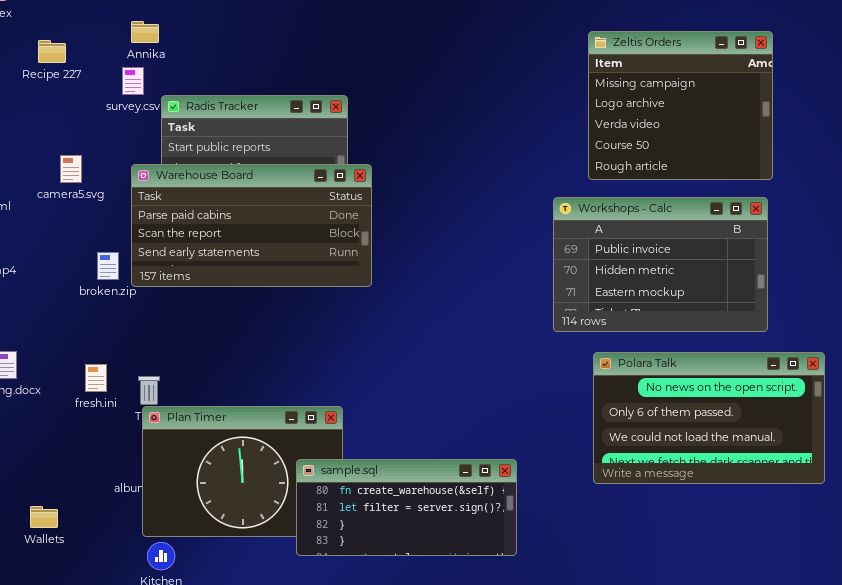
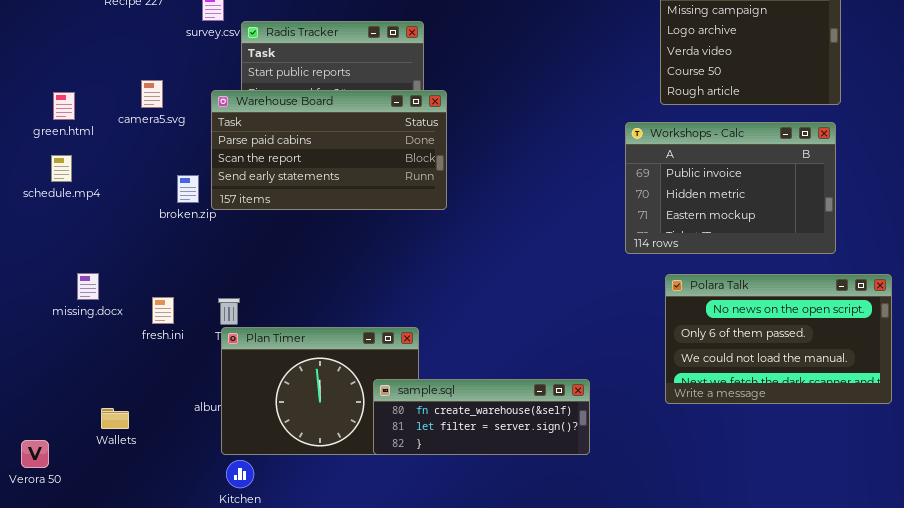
fresh.ini: [85,364,107,392] -> [152,297,174,324], moved
sample.sql: [296,459,517,556] -> [373,379,590,455], resized
Wallets: [30,506,58,528] -> [101,408,129,429], moved

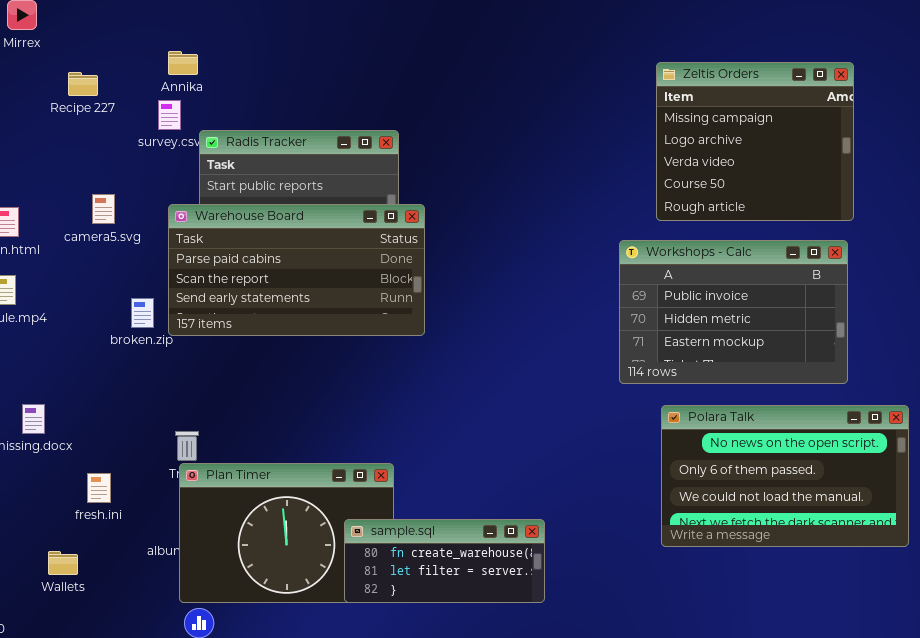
fresh.ini: [152,297,174,324] -> [87,473,111,503], moved
sample.sql: [373,379,590,455] -> [344,519,545,603], resized

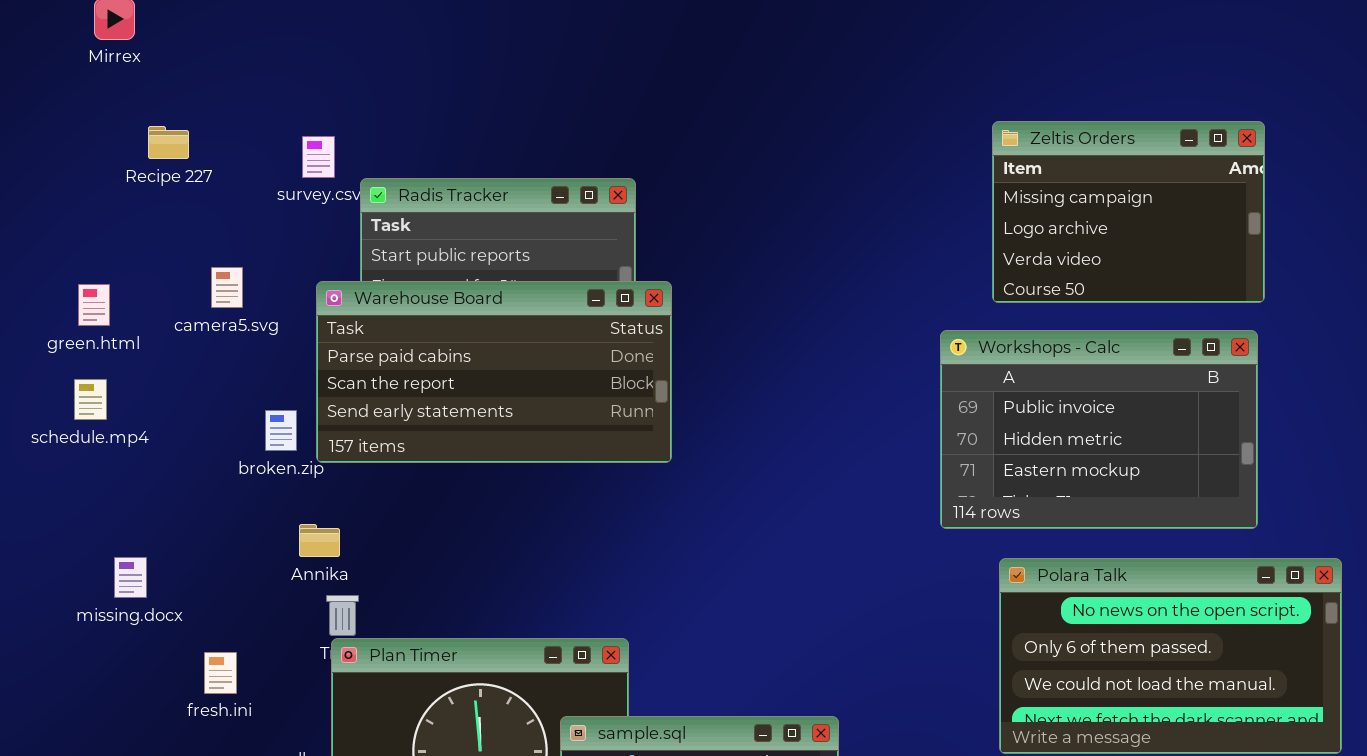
Annika: [168,51,198,75] -> [299,524,340,557], moved
Zeltis Orders: [656,62,854,221] -> [992,121,1265,303], resized
Recipe 227: [68,72,98,96] -> [148,126,189,159], moved

